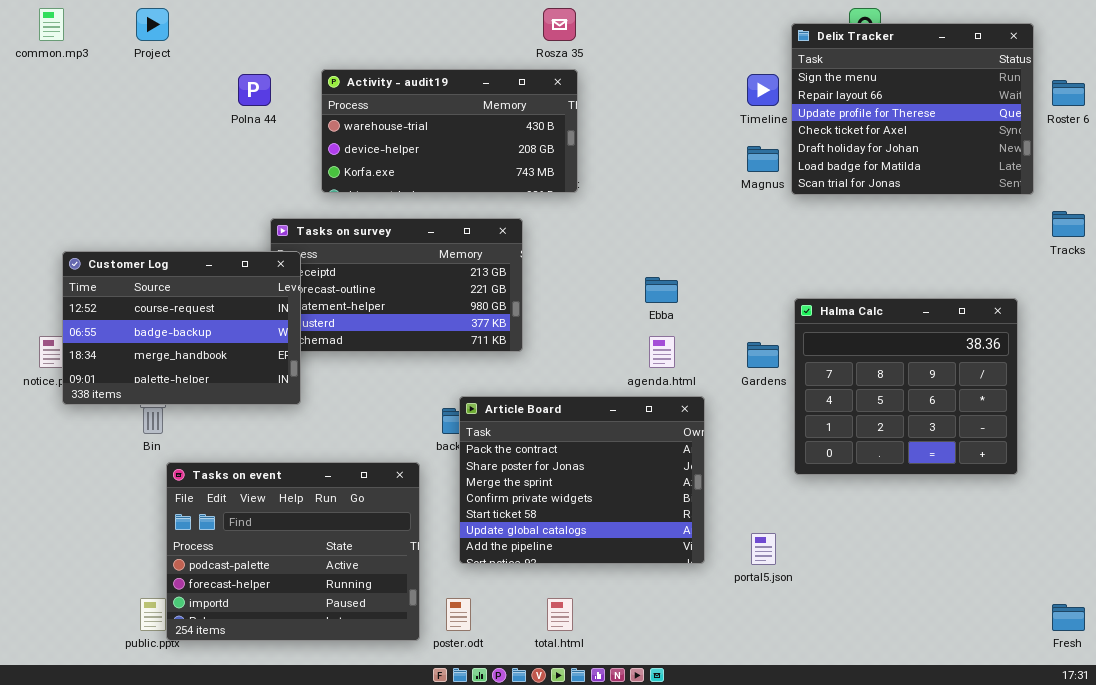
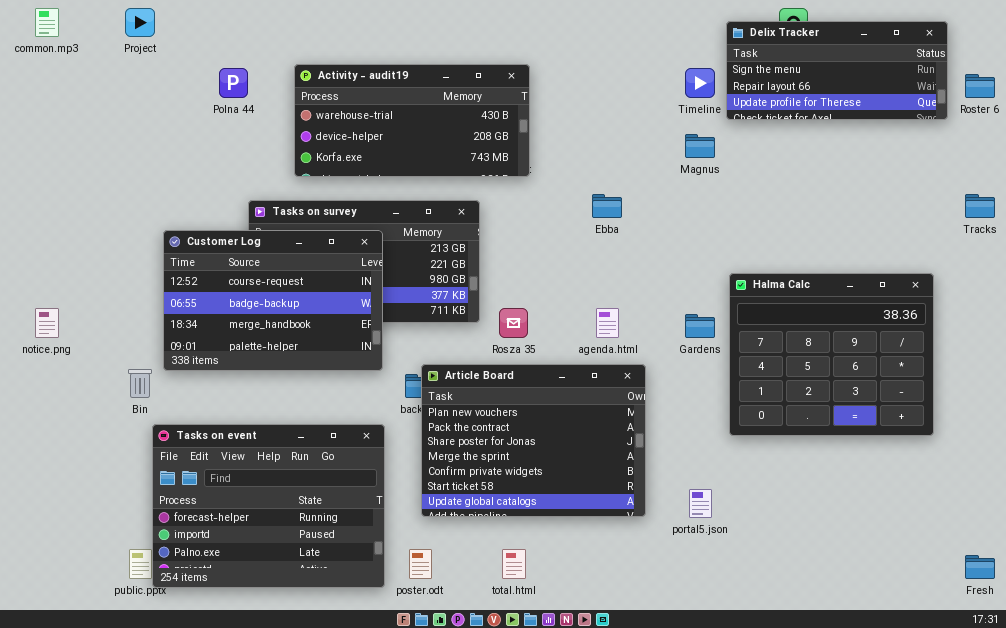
Rosza 35: [543,8,576,41] -> [499,308,528,338], moved
Delix Tracker: [791,23,1034,195] -> [726,21,948,120], resized
Customer Log: [62,251,301,405] -> [163,230,383,371], moved
Ebba: [645,277,678,303] -> [592,194,622,218], moved
Article Board: [459,396,705,564] -> [421,364,646,517], scrolled up 1 row
Tasks on event: [166,462,420,641] -> [152,424,385,588], scrolled down 1 row

